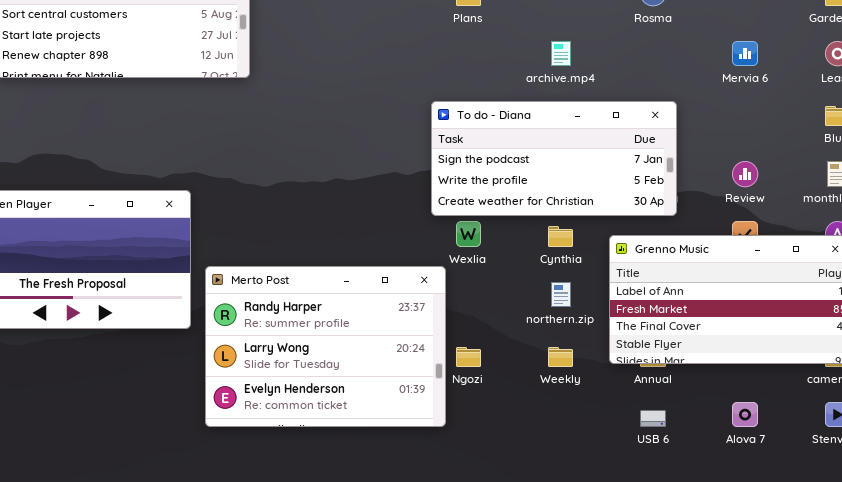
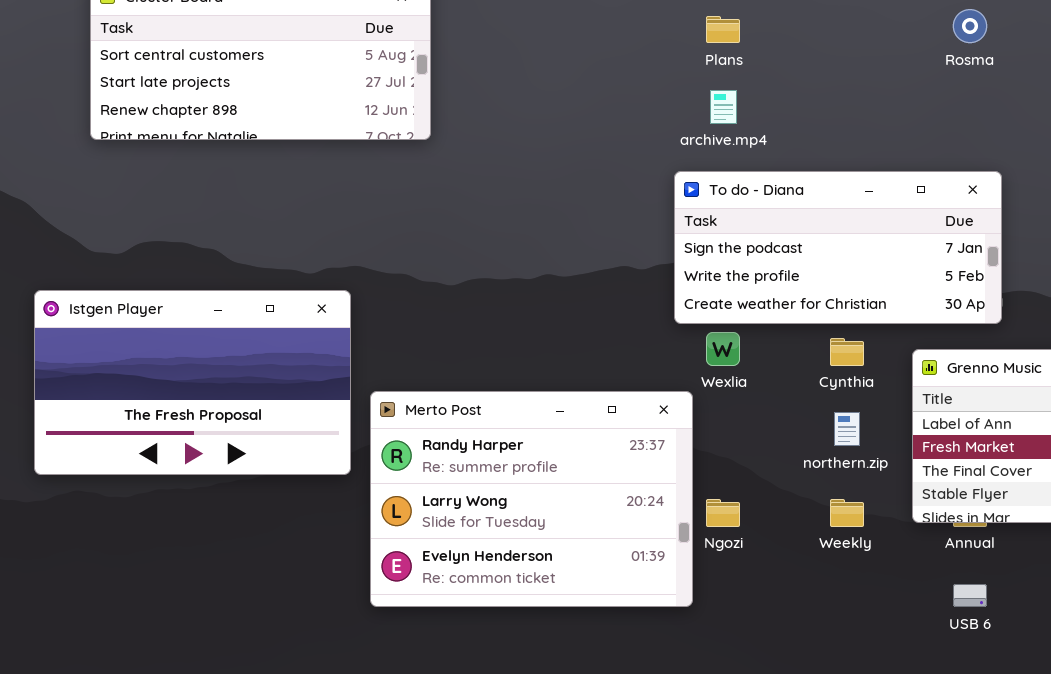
archive.mp4: [551,41,571,66] -> [710,90,737,124], moved

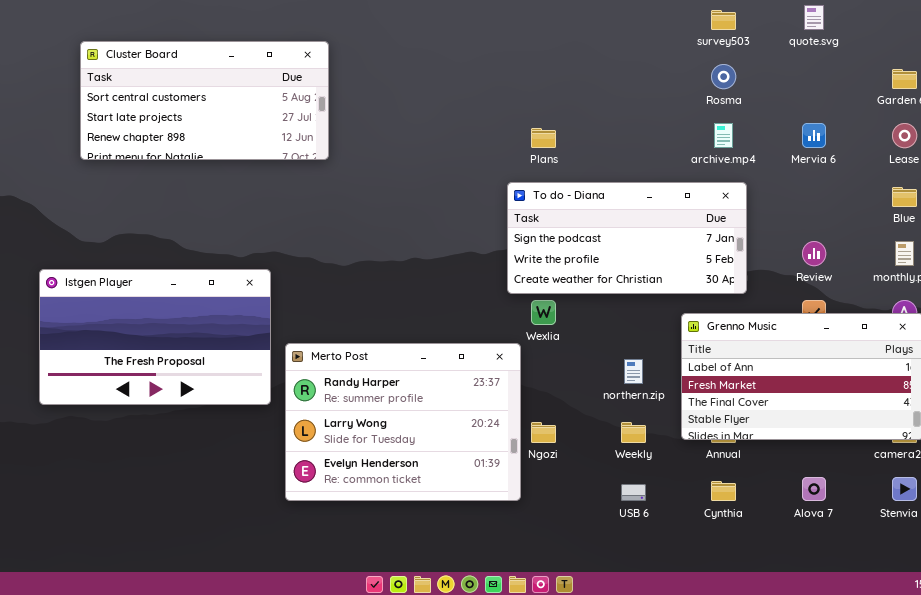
Plans: [706,16,740,43] -> [531,128,556,148], moved
archive.mp4: [710,90,737,124] -> [714,123,733,148], moved
Cynthia: [830,338,864,366] -> [711,481,736,501], moved
USB 6: [953,584,987,607] -> [621,484,646,501], moved

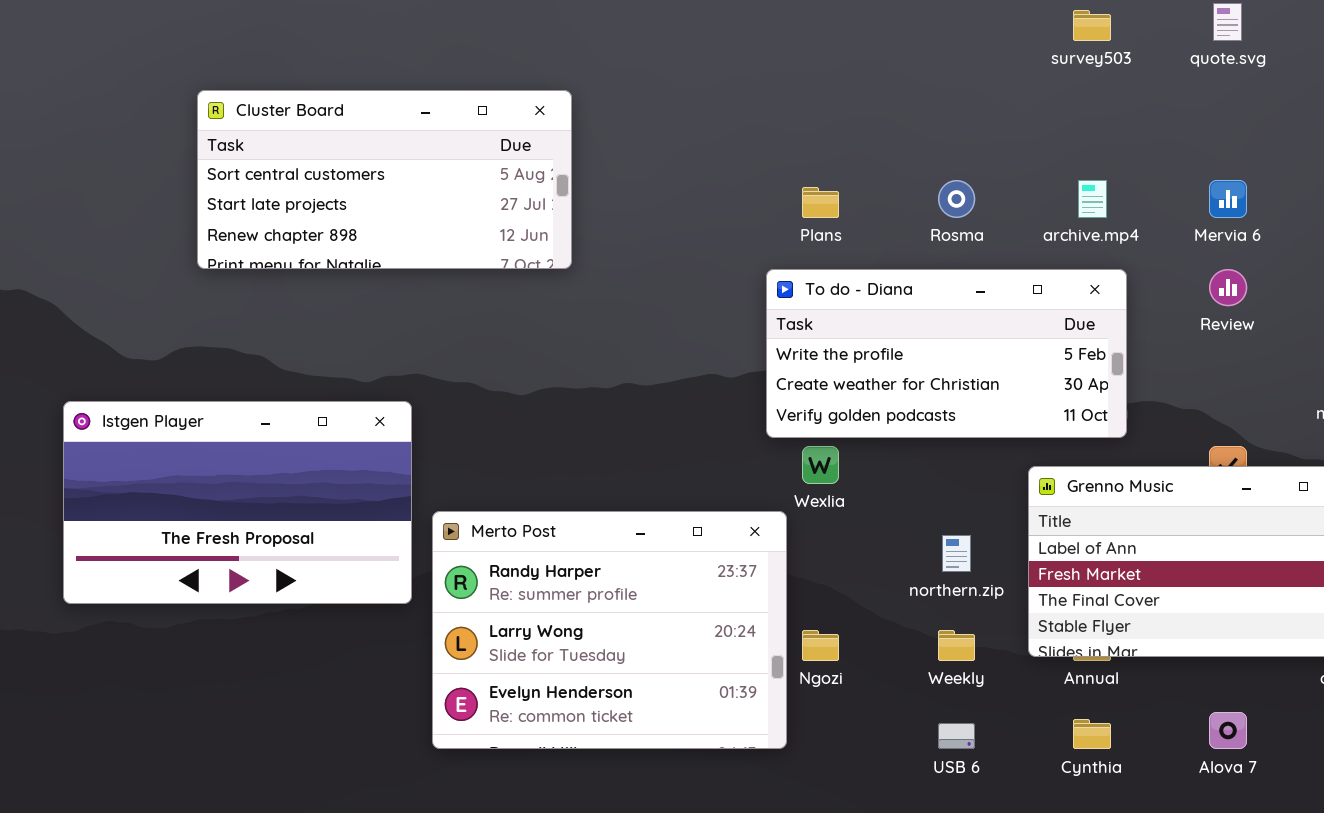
Cluster Board: [80,41,329,160] -> [197,90,572,269], moved
Rosma: [711,64,736,89] -> [938,180,975,218], moved
To do - Diana: [507,182,747,294] -> [766,269,1127,438], scrolled down 1 row
Review: [802,241,826,266] -> [1209,269,1247,306], moved

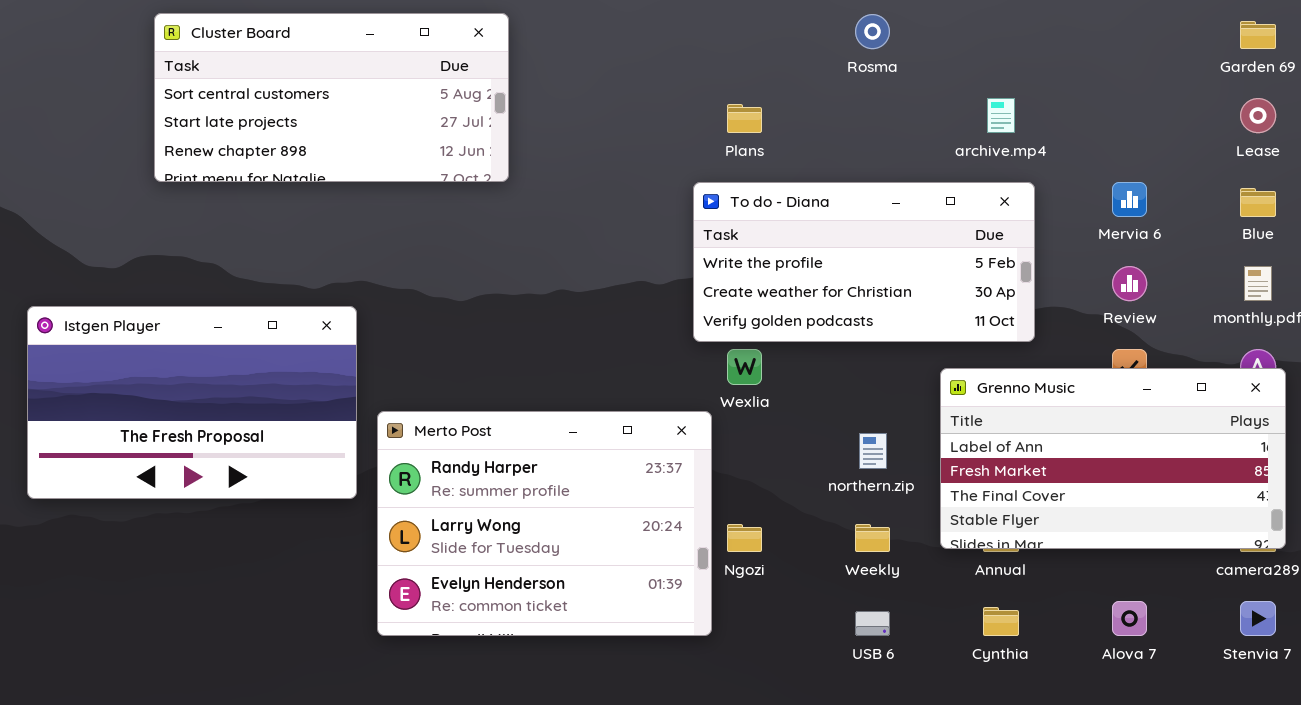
Rosma: [938,180,975,218] -> [855,14,890,49], moved
Mervia 6: [1209,180,1247,218] -> [1112,182,1147,217], moved
Review: [1209,269,1247,306] -> [1112,266,1147,301], moved

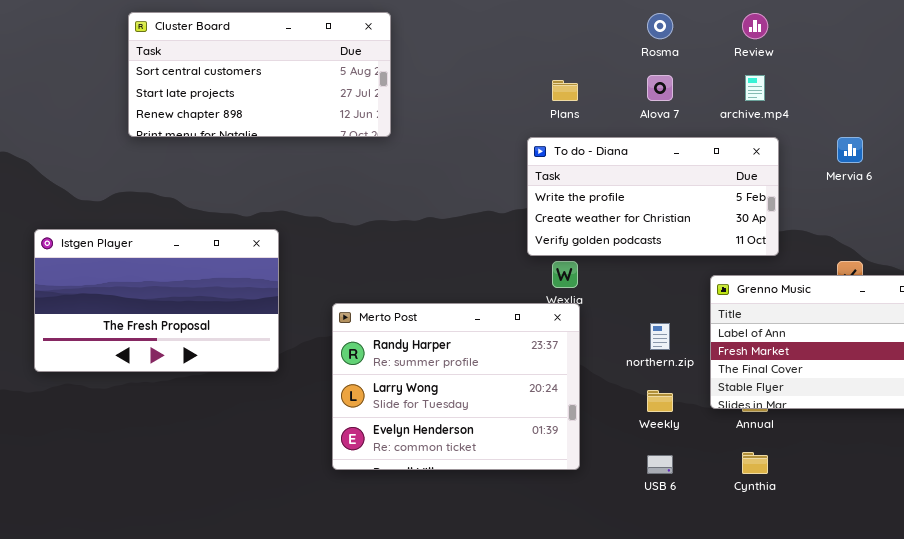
Review: [1112,266,1147,301] -> [742,13,768,39], moved
Merto Post: [377,411,712,636] -> [332,303,580,470], moved
Alova 7: [1112,601,1147,636] -> [647,75,673,101], moved

